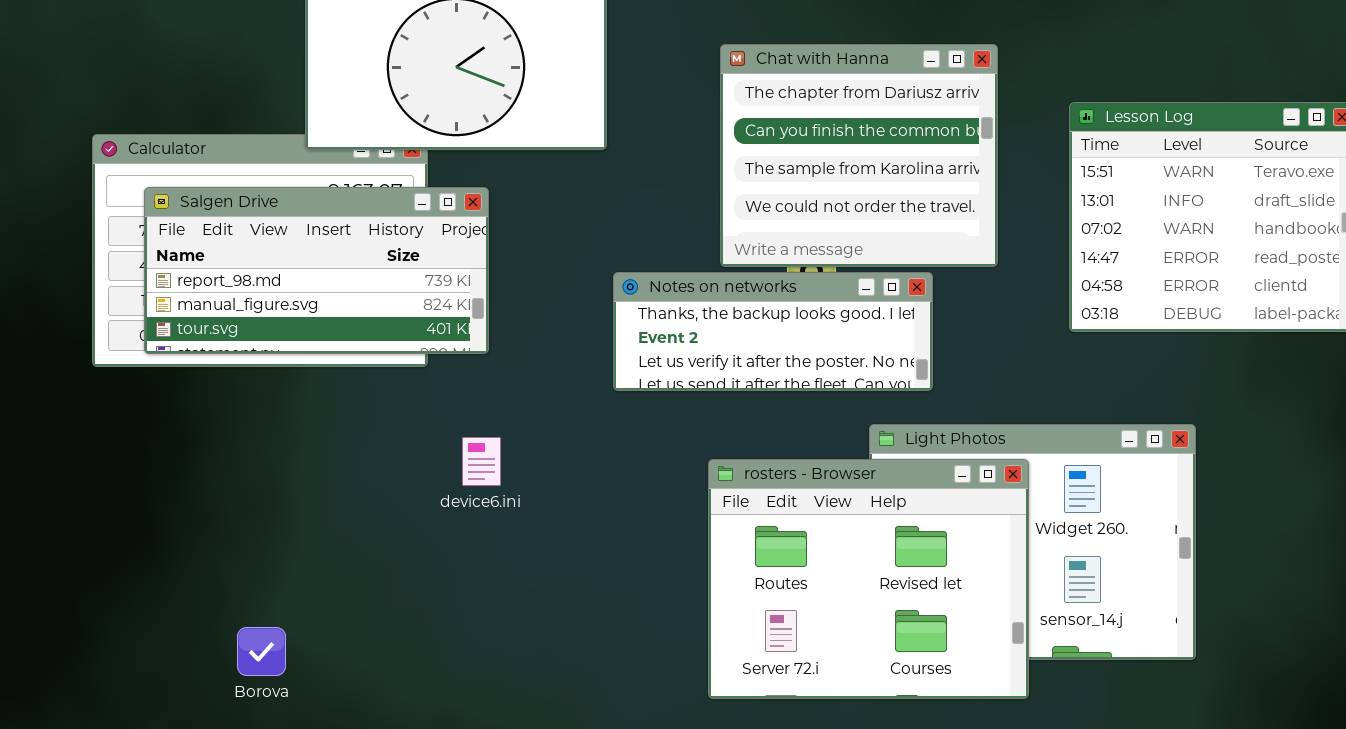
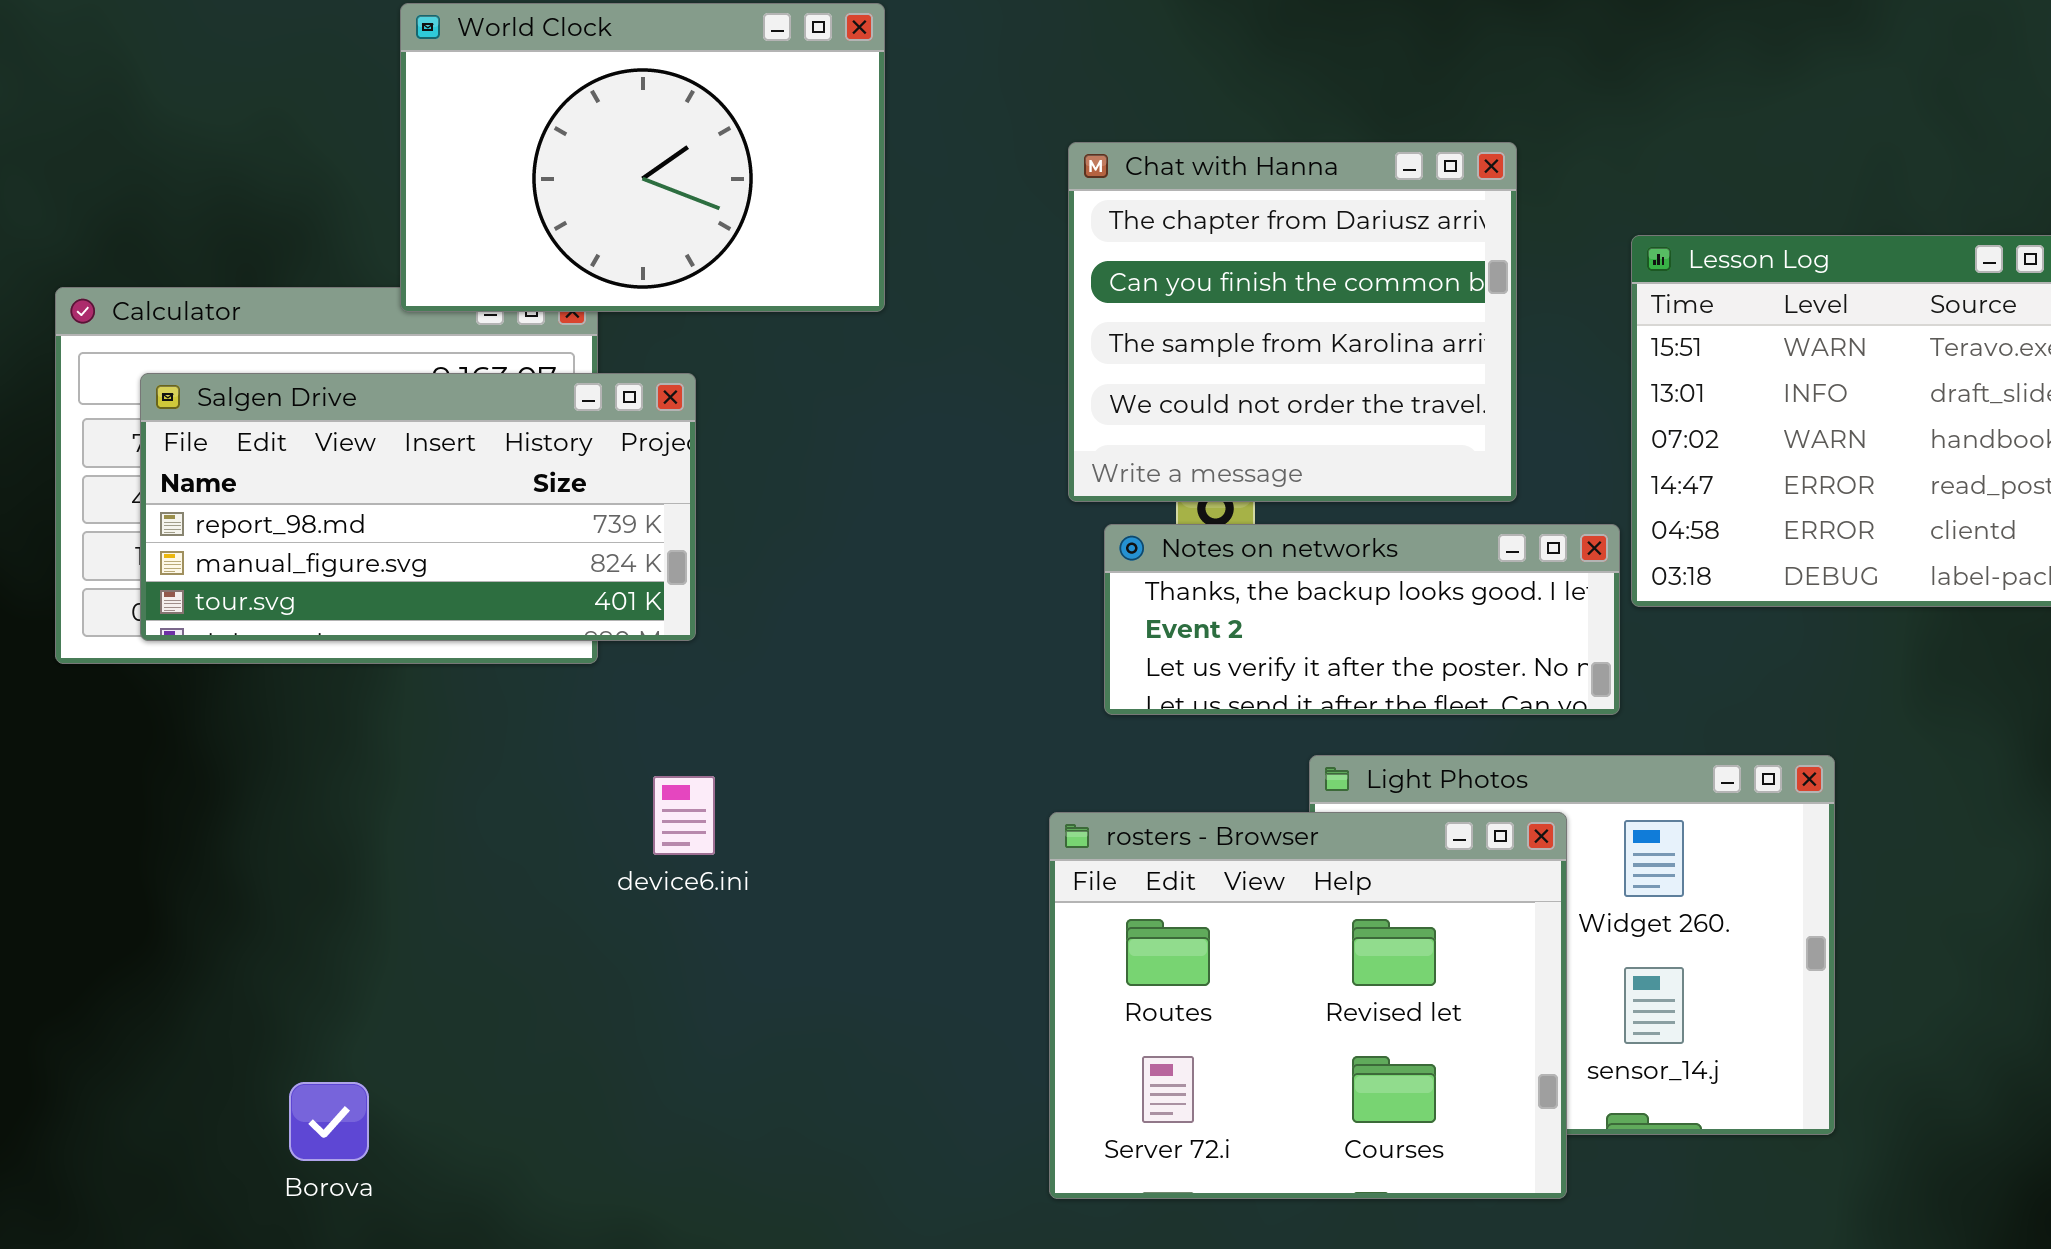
Notes on networks: [613,272,933,391] -> [1104,524,1620,715], moved

